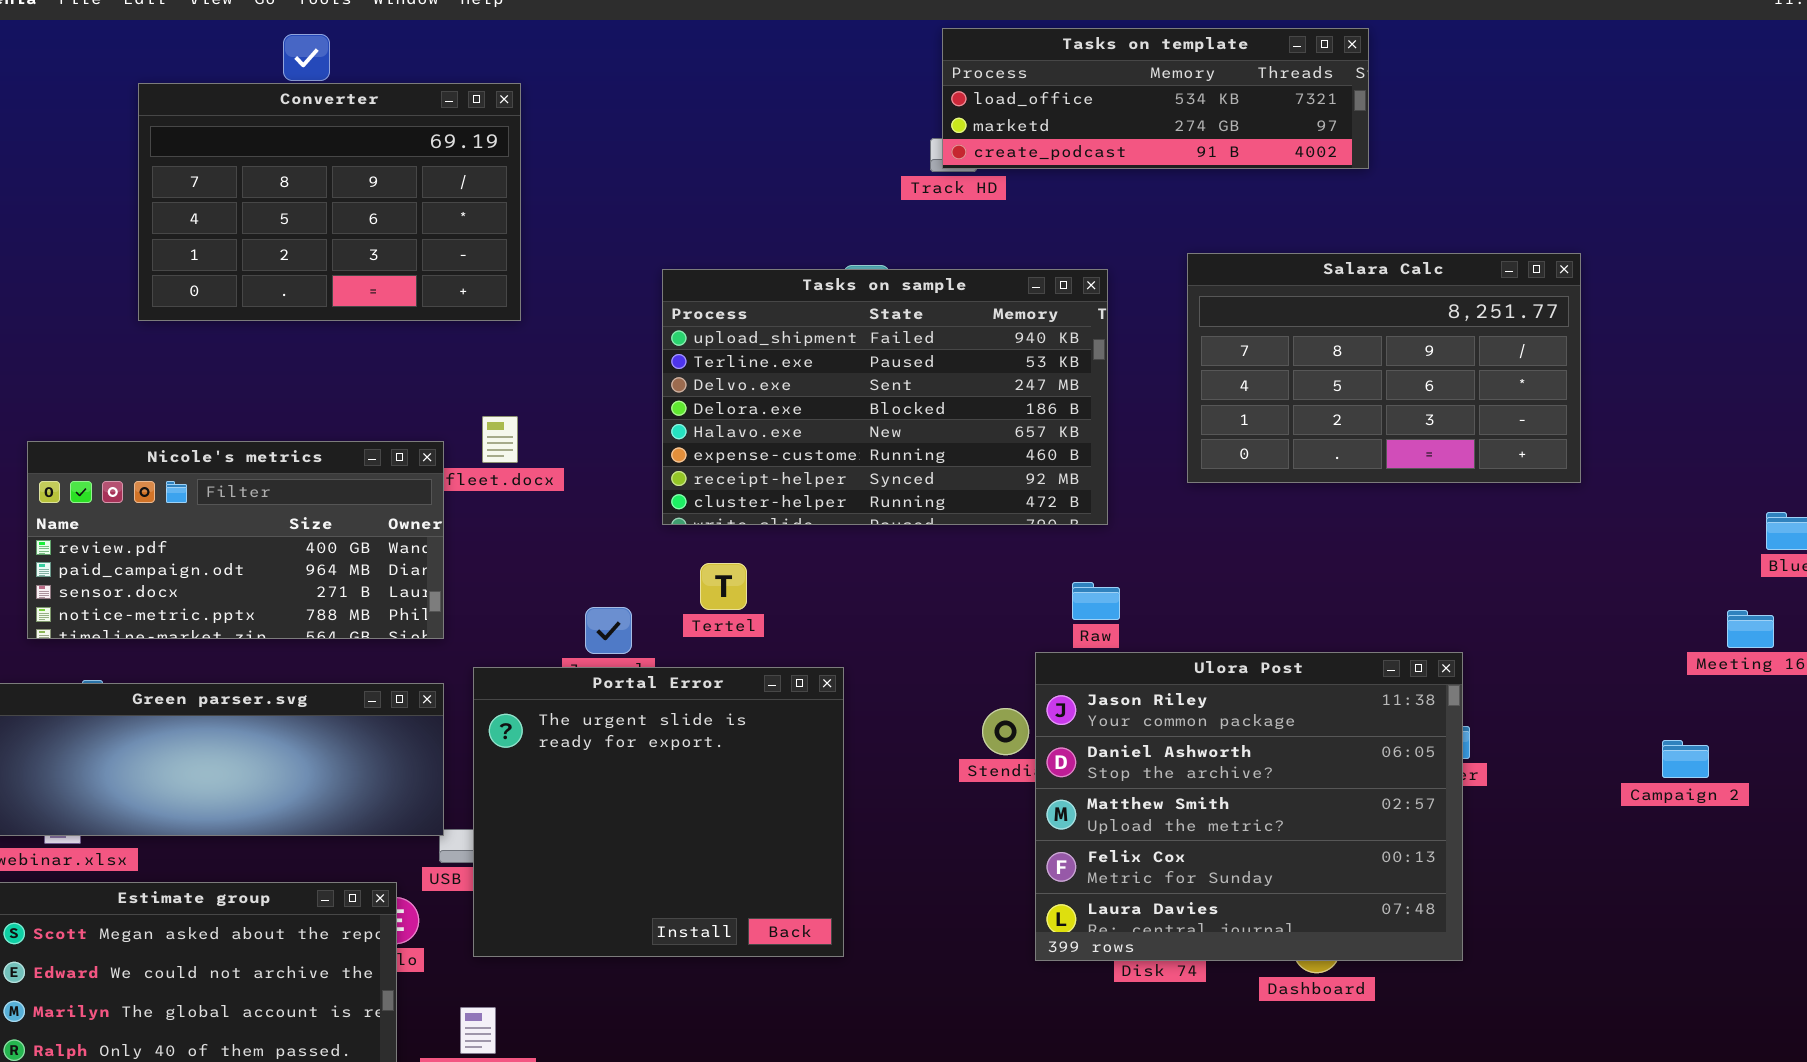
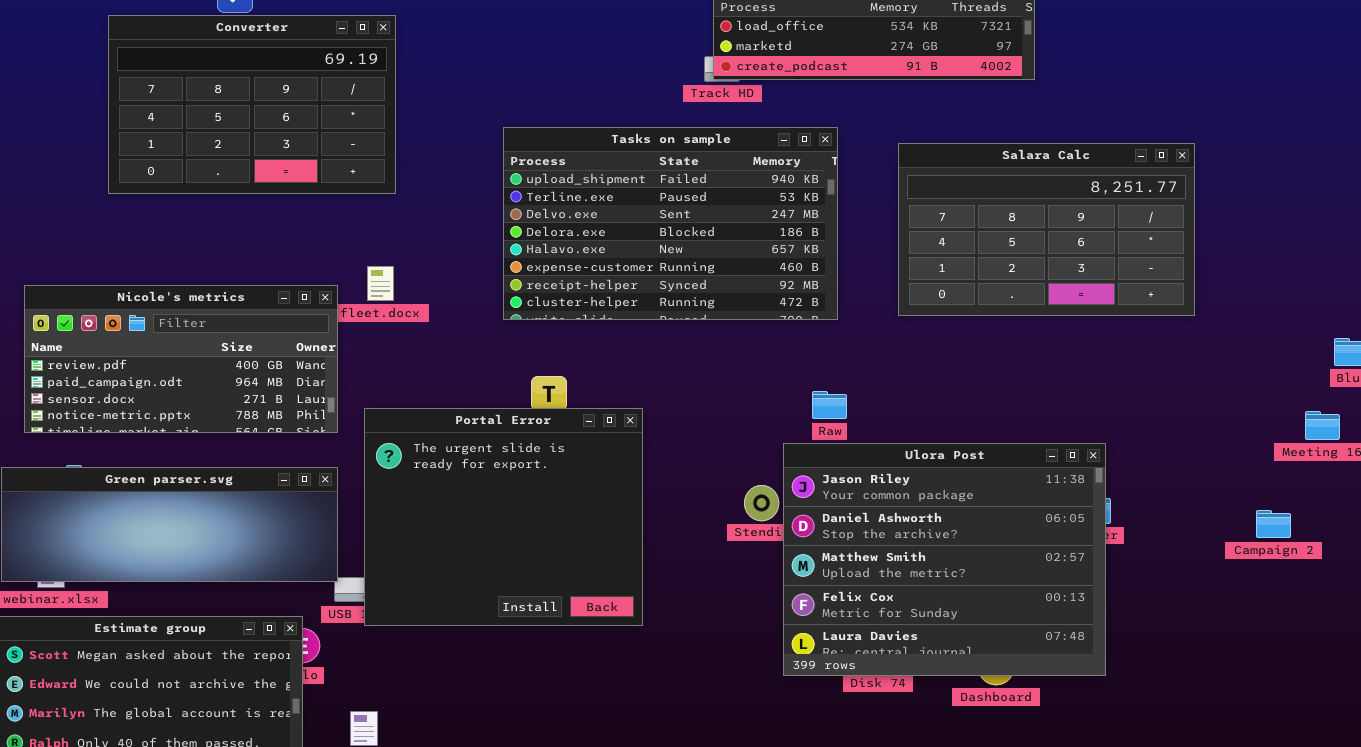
Tasks on sample: [662,269,1108,525] -> [503,127,838,320], moved
Portal Error: [473,667,844,957] -> [364,408,643,626], moved

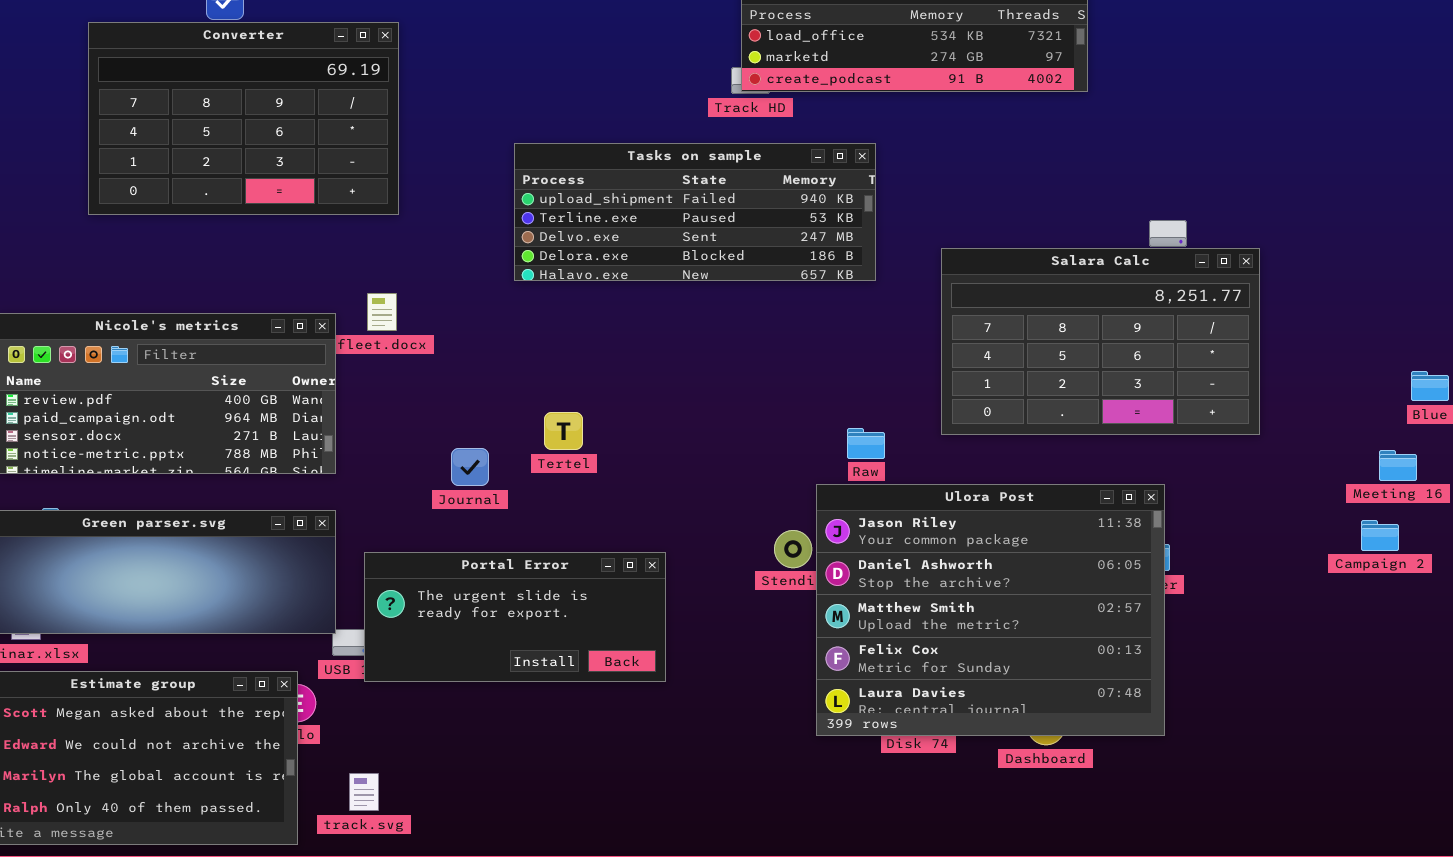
Tasks on sample: [503,127,838,320] -> [514,143,876,281], resized
Salara Calc: [898,143,1195,316] -> [941,248,1260,435], moved
Portal Error: [364,408,643,626] -> [364,552,666,682], resized
Campaign 2: [1256,510,1291,538] -> [1361,520,1399,551], moved

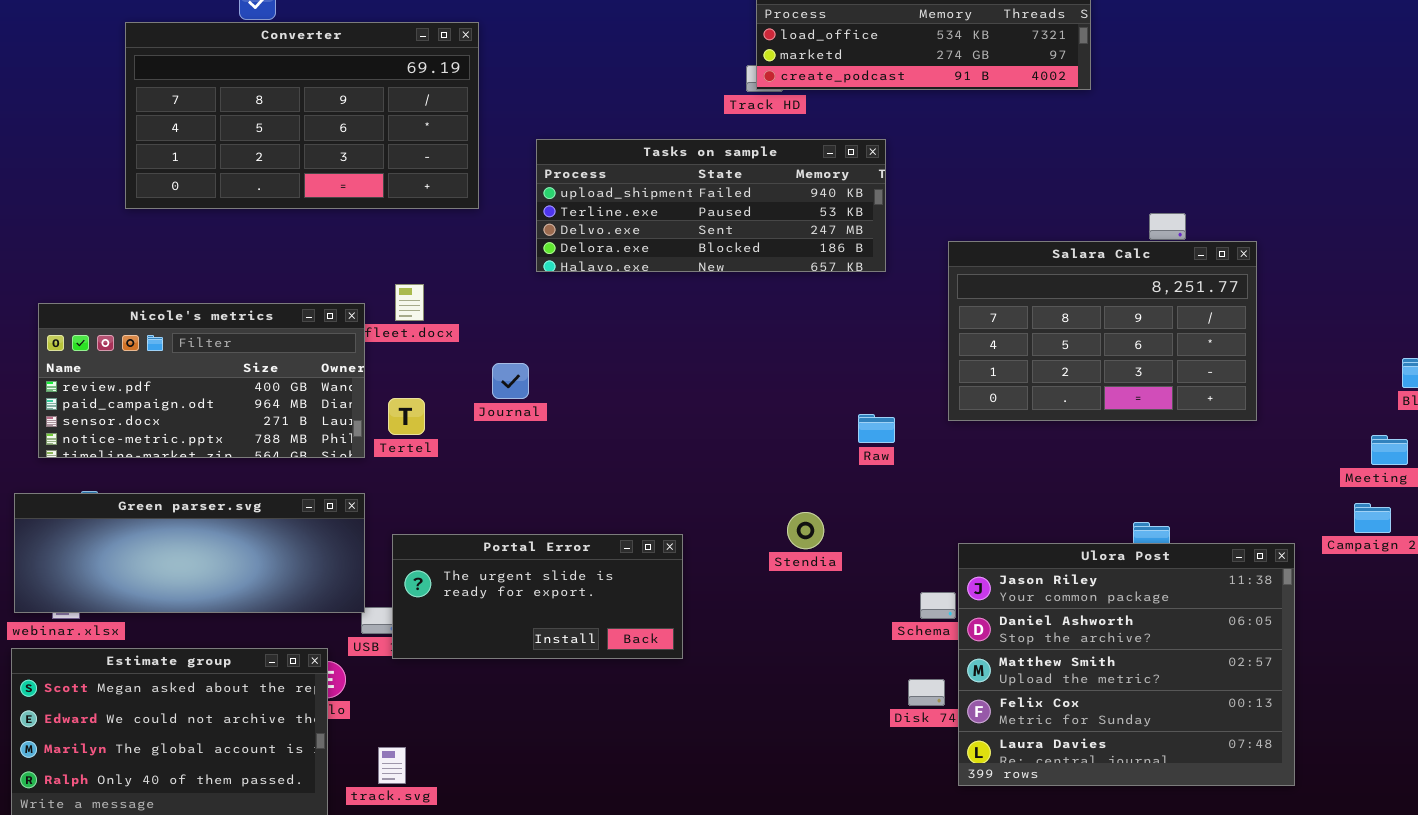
Converter: [88,22,399,215] -> [125,22,479,209], resized
Tertel: [544,412,583,450] -> [388,398,425,435], moved
Journal: [451,448,489,486] -> [492,363,529,399], moved
Ulora Post: [816,484,1165,736] -> [958,543,1295,786], moved

